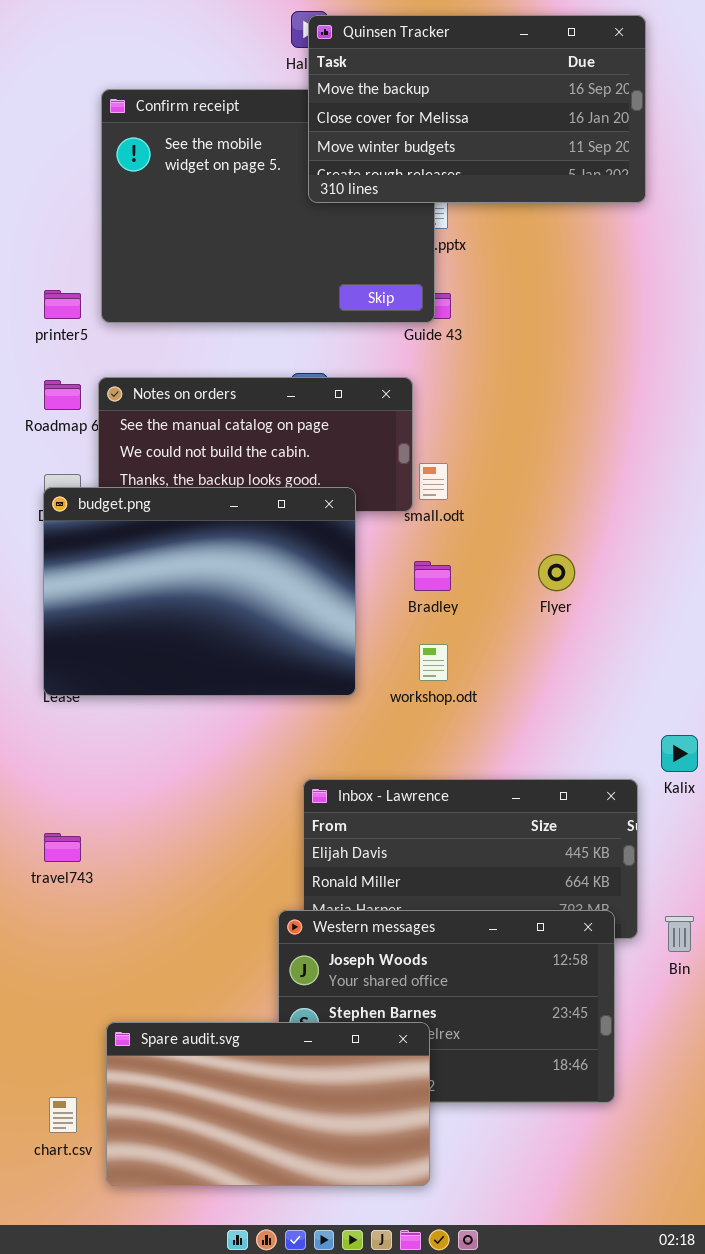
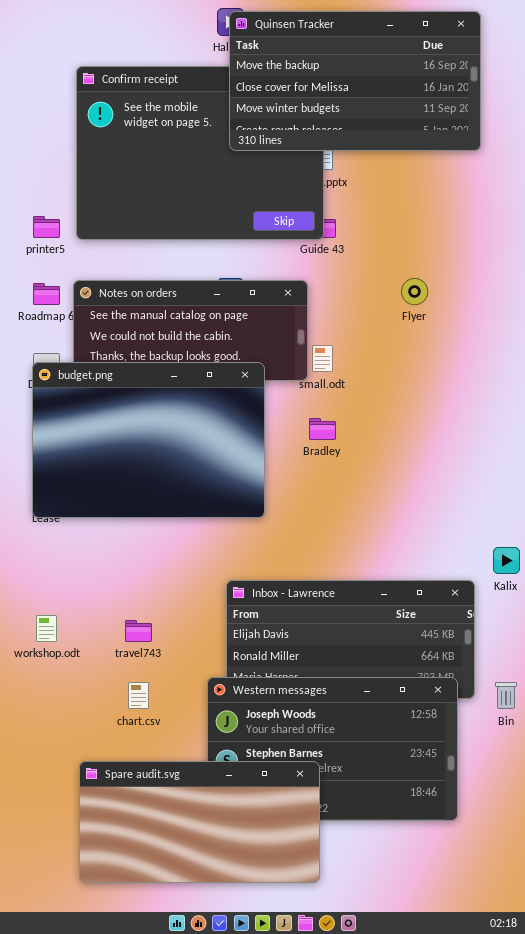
Flyer: [538,554,575,591] -> [401,278,428,305], moved
workshop.odt: [419,644,448,681] -> [36,615,57,642], moved
travel743: [44,833,81,862] -> [125,620,152,642], moved
chart.csv: [49,1097,77,1133] -> [128,682,149,709], moved

